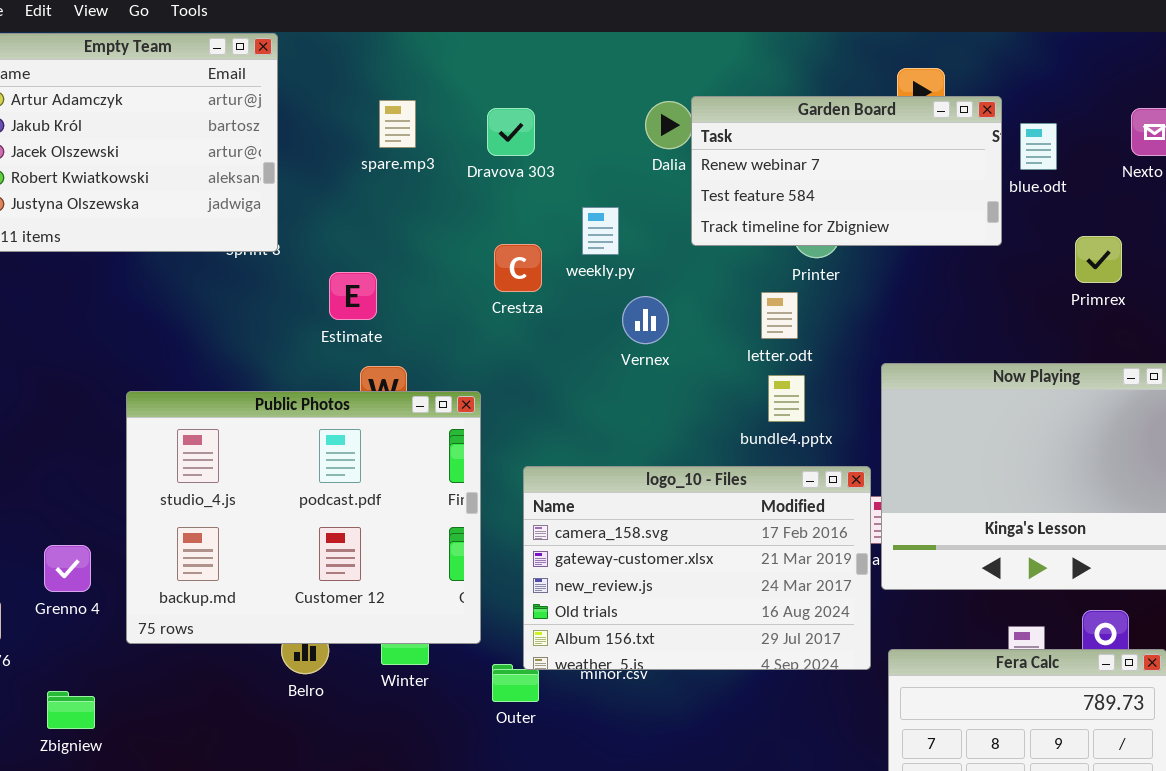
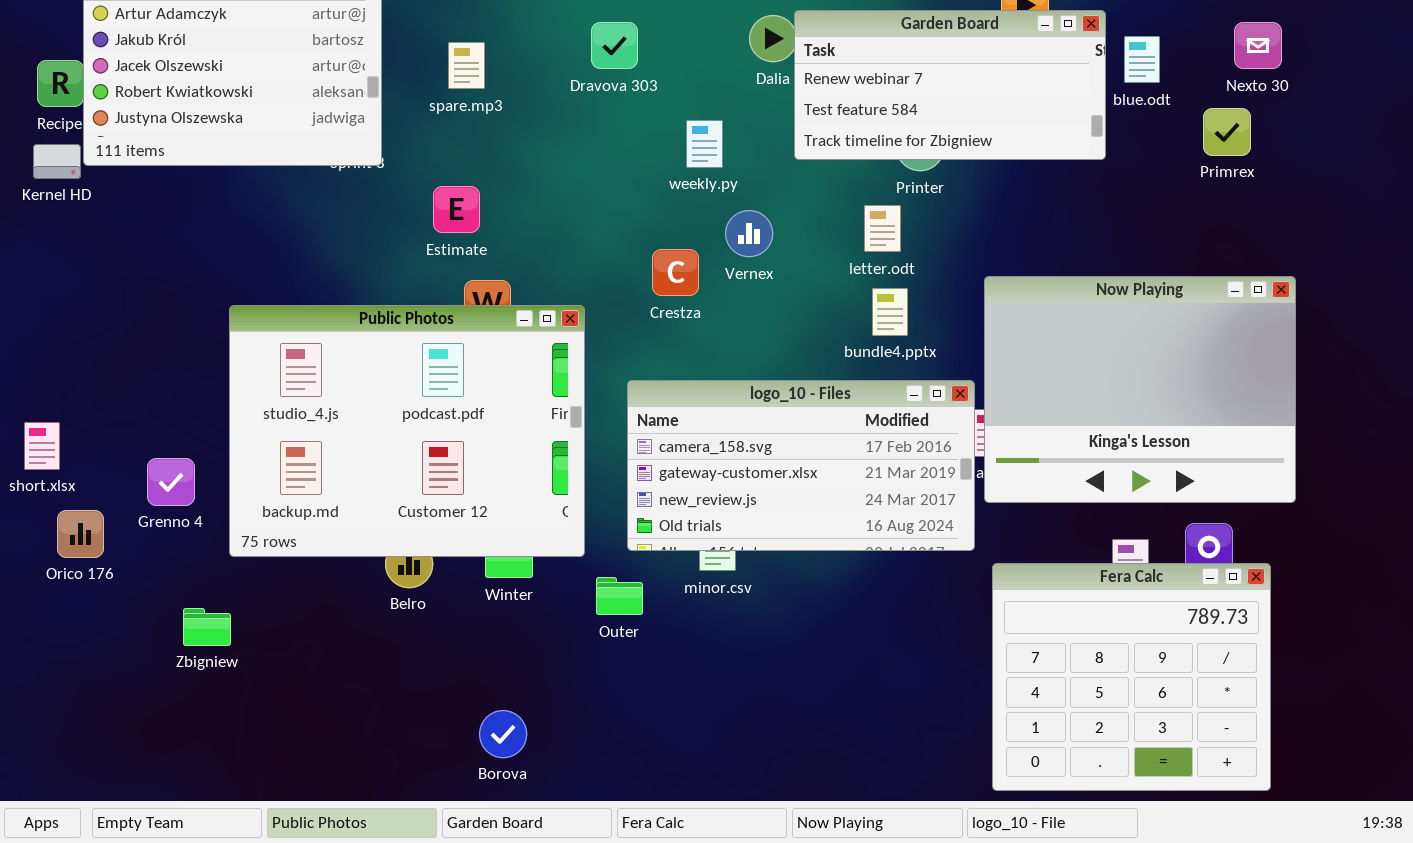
spare.mp3: [379,100,416,148] -> [448,42,485,89], moved
Primrex: [1075,236,1122,283] -> [1203,108,1251,156], moved
Crestza: [494,244,542,292] -> [652,249,699,296], moved
logo_10 - Files: [523,466,871,670] -> [627,380,975,551], resized
Zbigniew: [47,691,95,729] -> [183,608,231,646], moved

